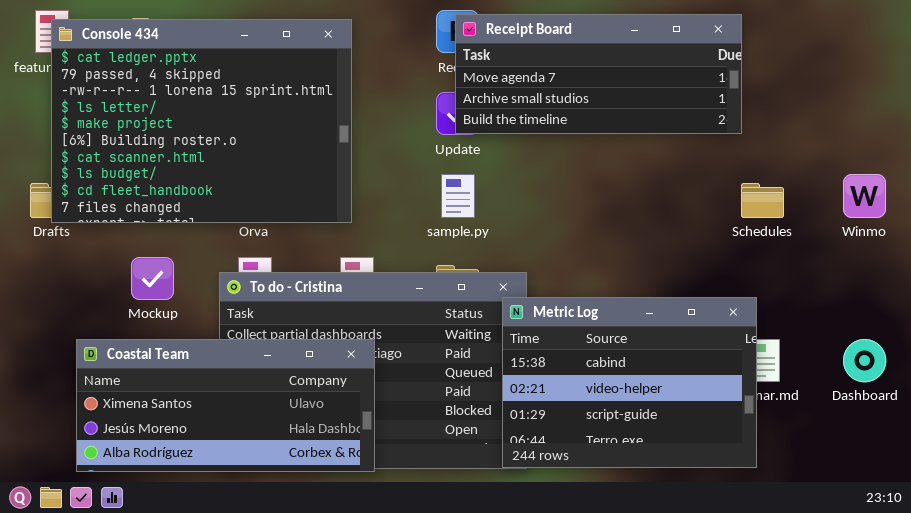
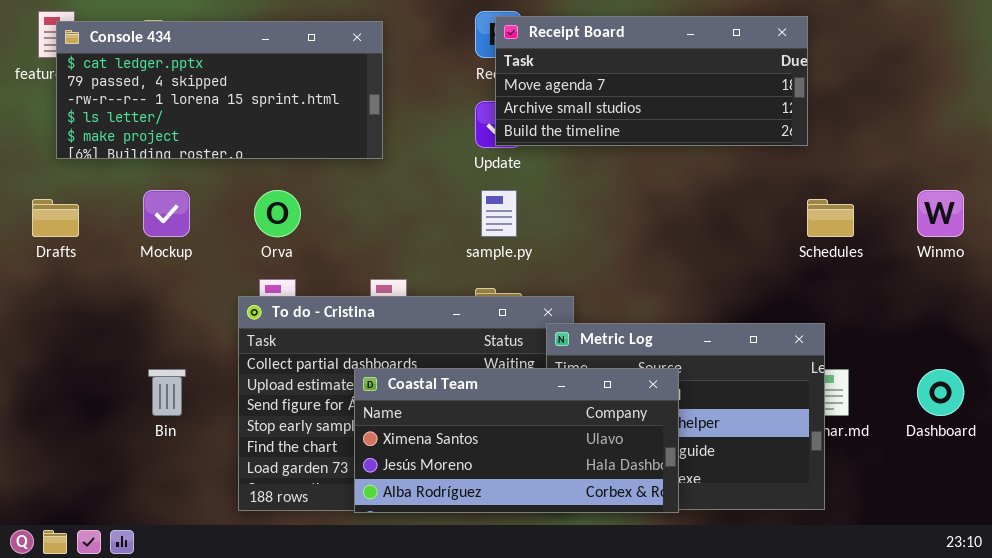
Console 434: [51,19,352,223] -> [56,21,383,159], resized
Mockup: [131,257,174,300] -> [143,190,190,237], moved
Coastal Team: [76,339,375,472] -> [354,368,679,513], moved

